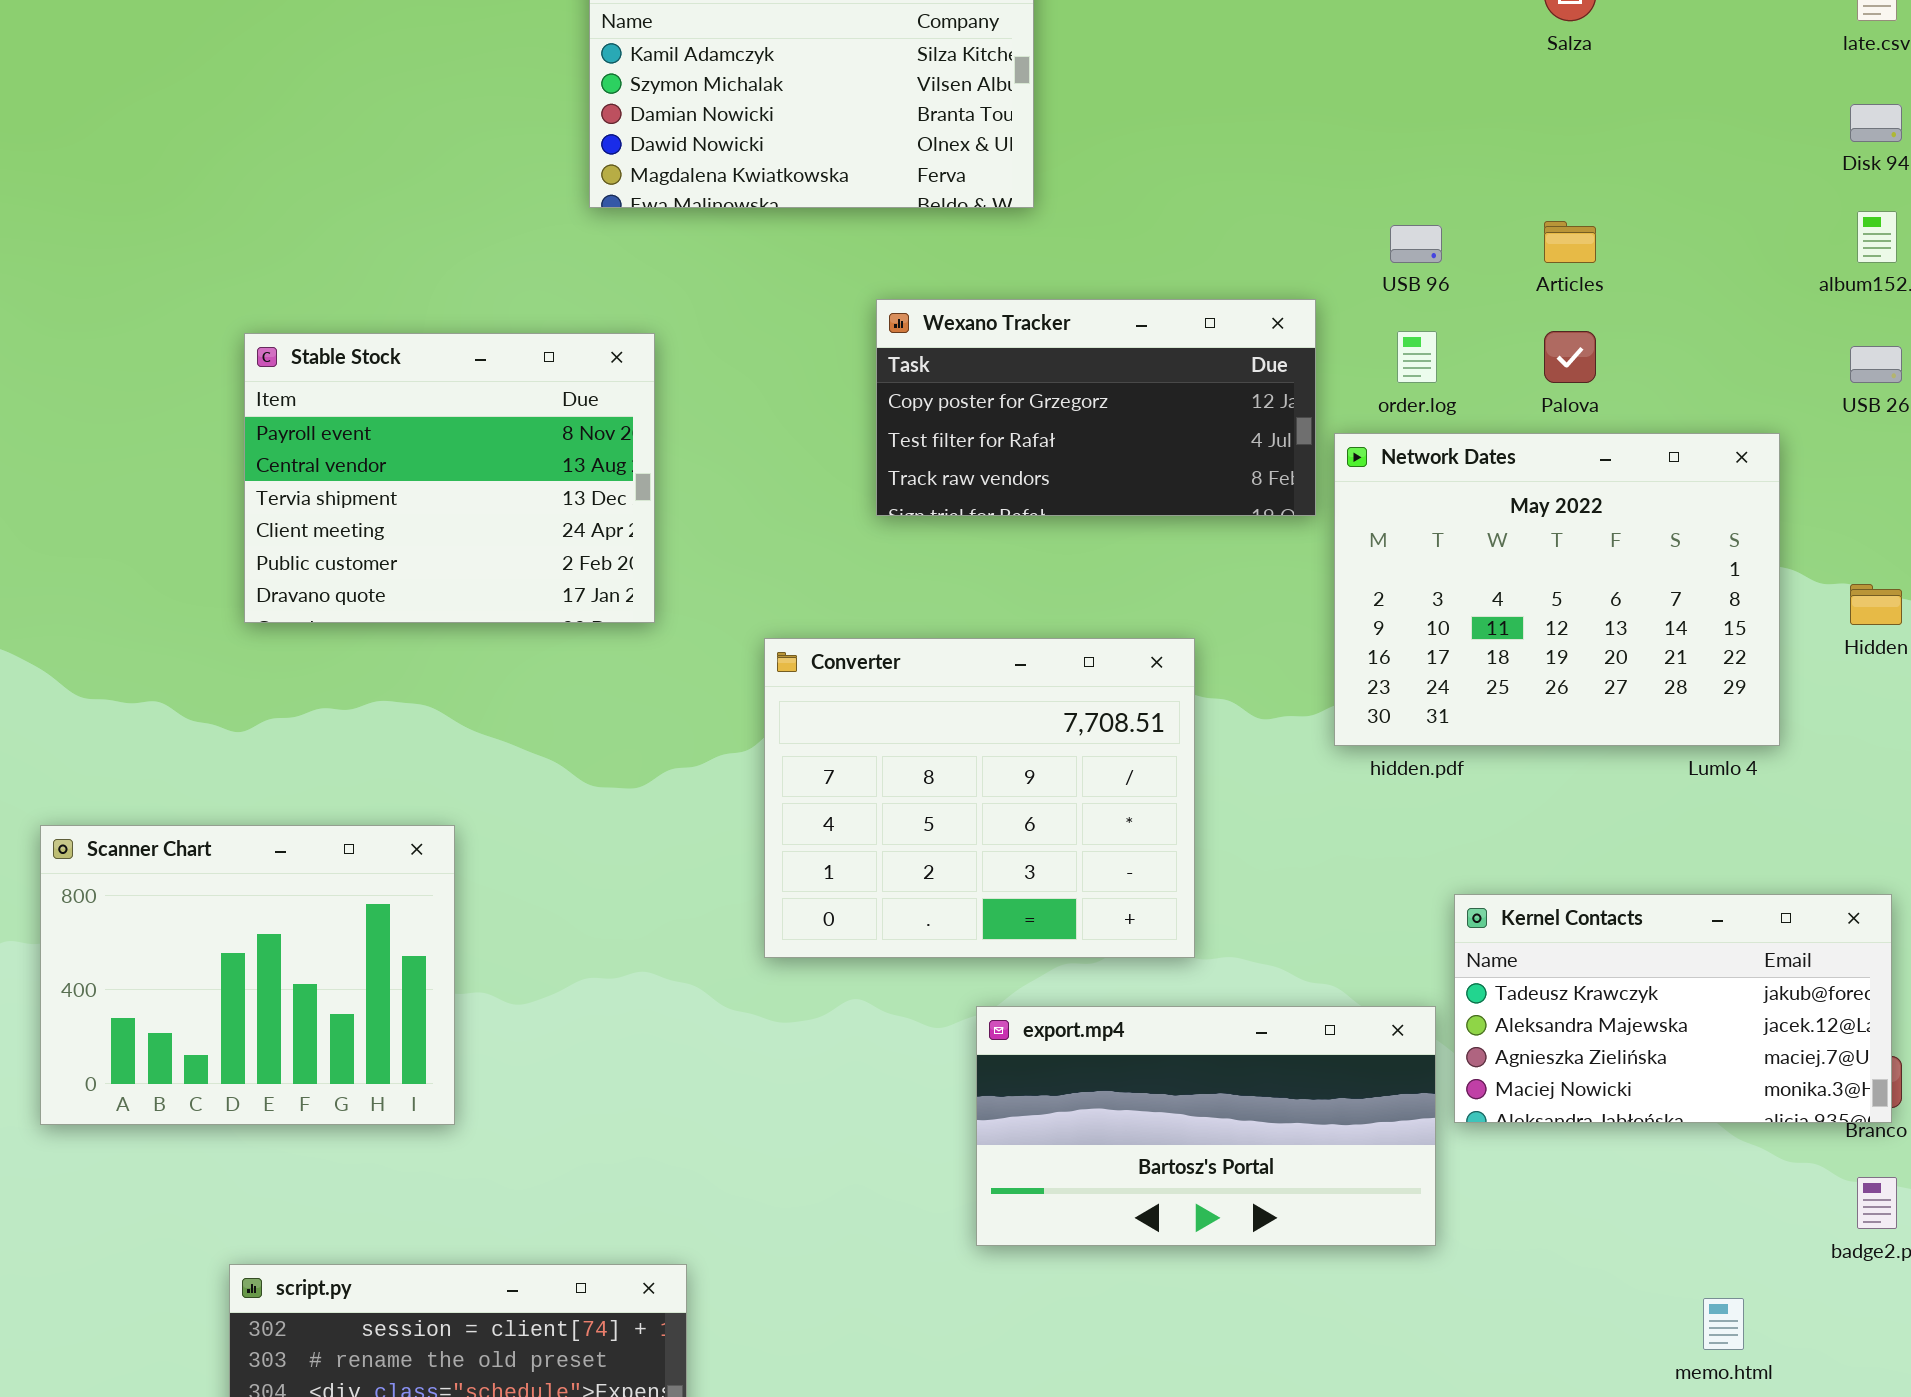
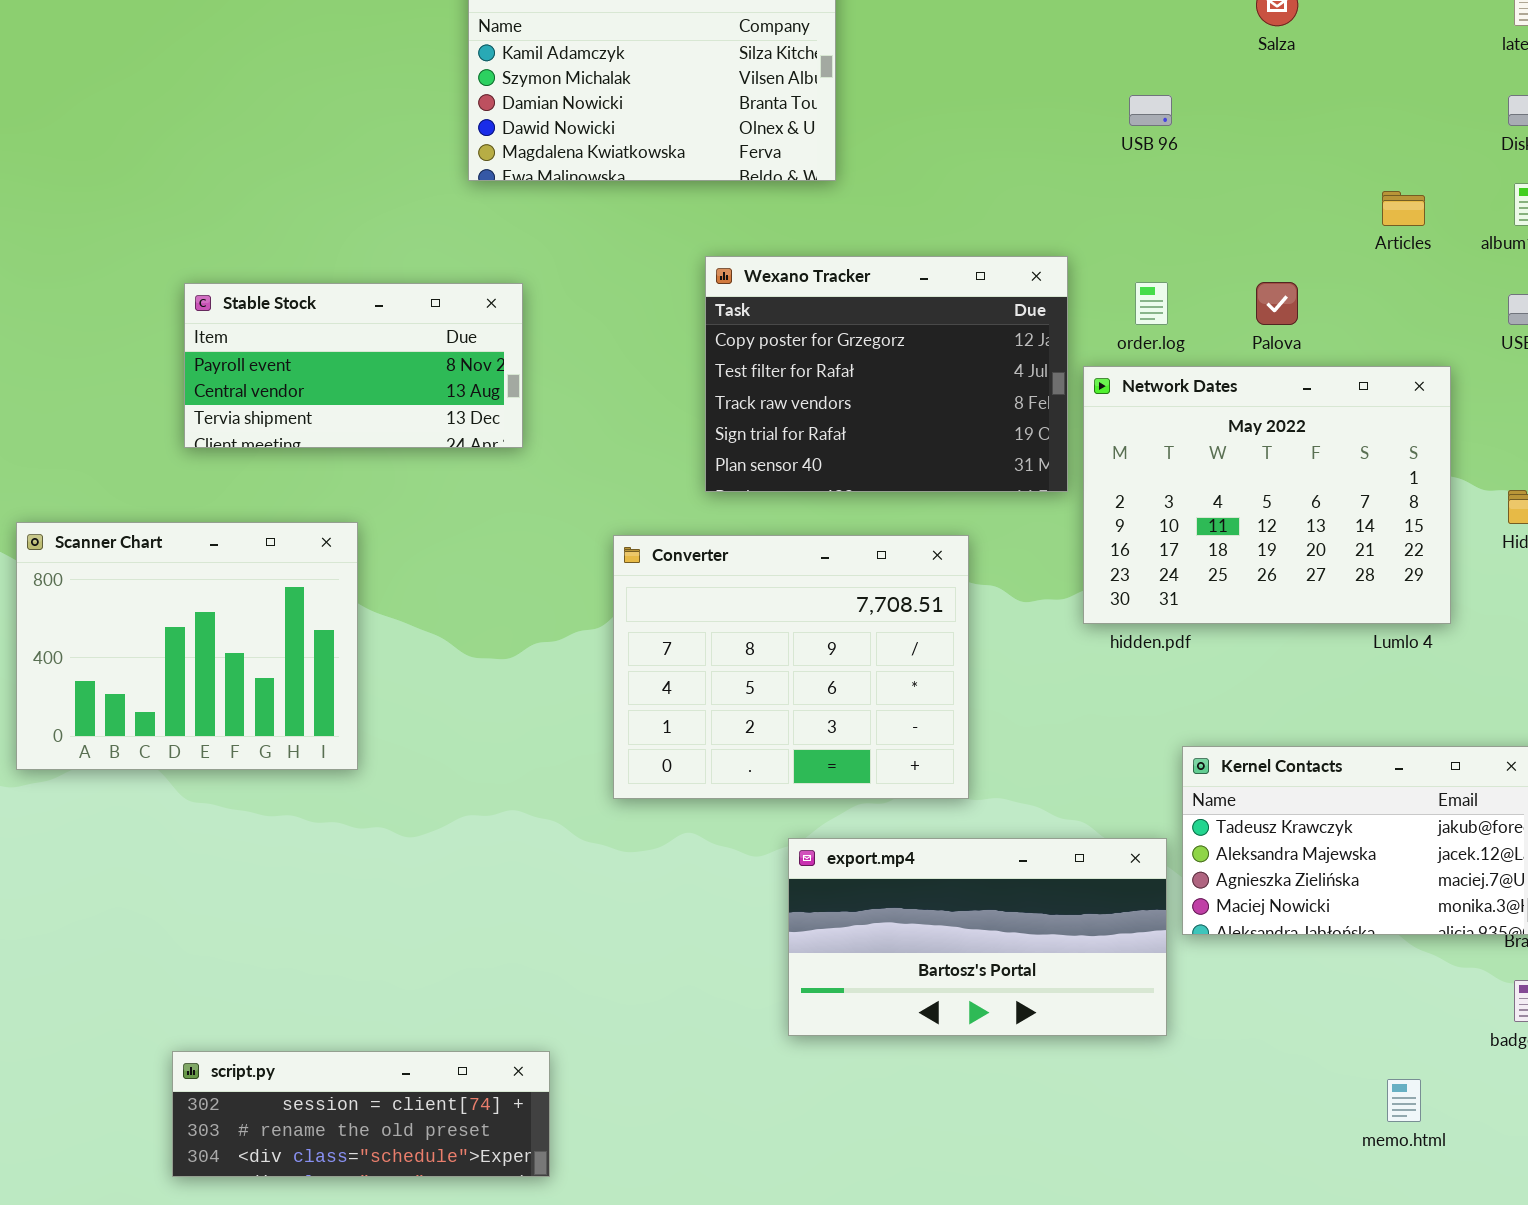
Articles: [1544,221,1596,263] -> [1382,191,1425,226], moved
USB 96: [1390,225,1442,263] -> [1129,95,1172,126], moved
Wexano Tracker: [876,299,1316,516] -> [705,256,1068,492], resized
Stable Stock: [244,333,655,623] -> [184,283,523,448], resized
Scanner Chart: [40,825,455,1125] -> [16,522,358,770], moved

